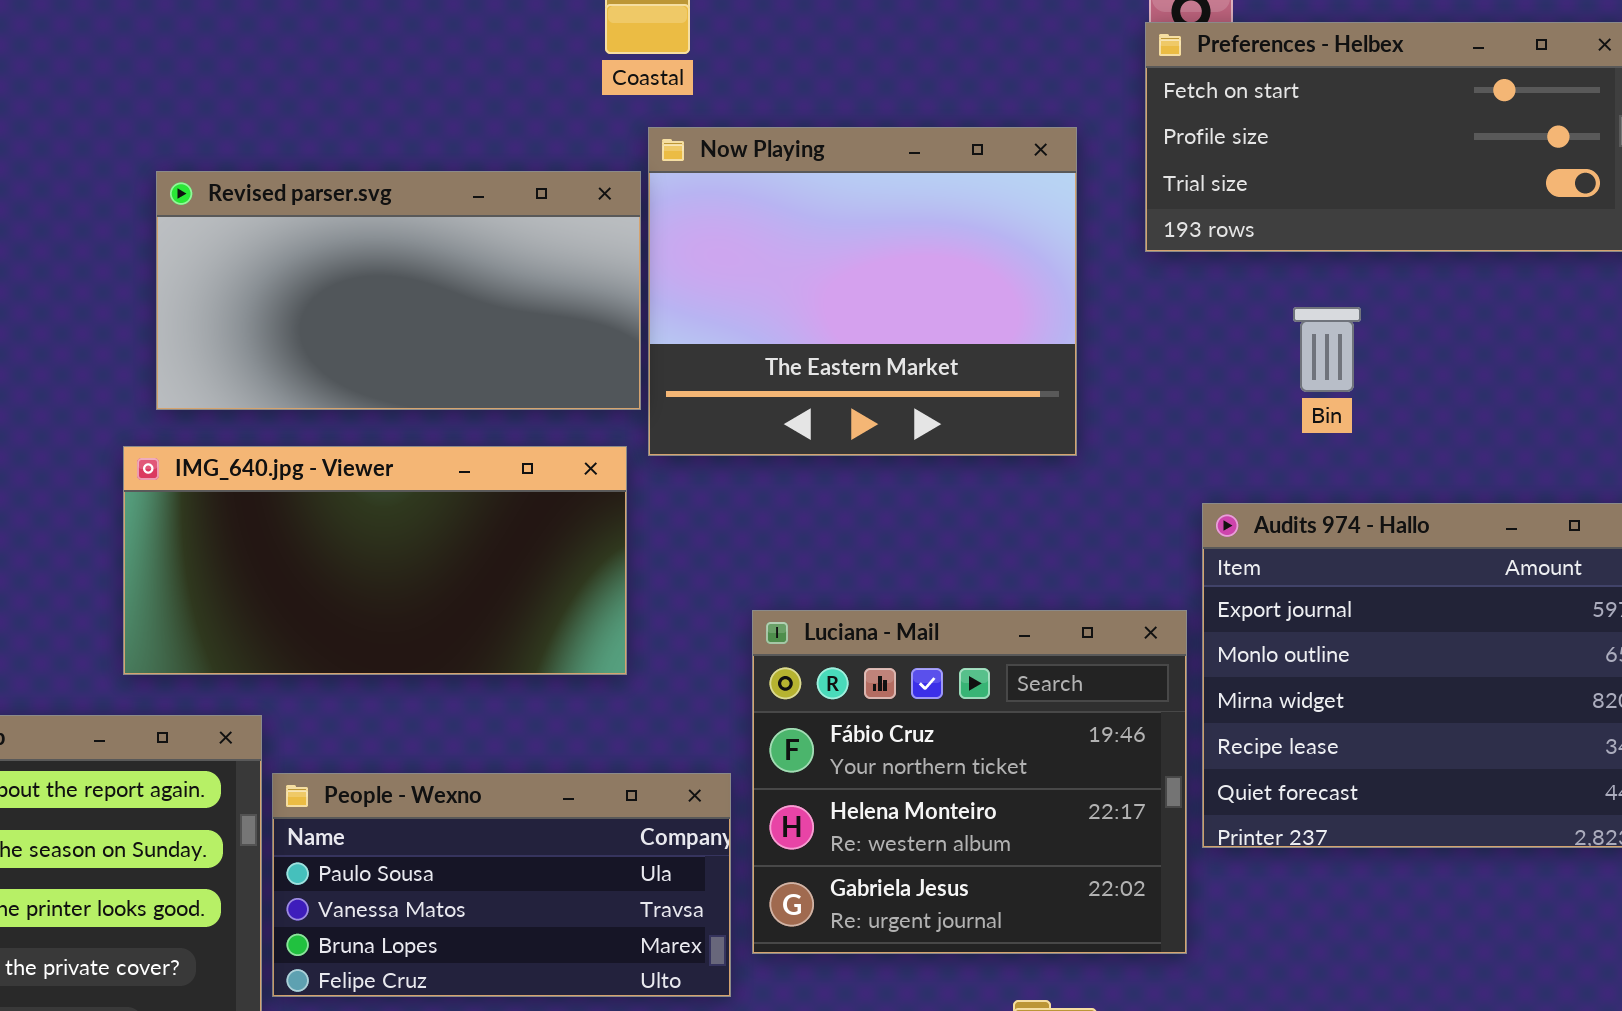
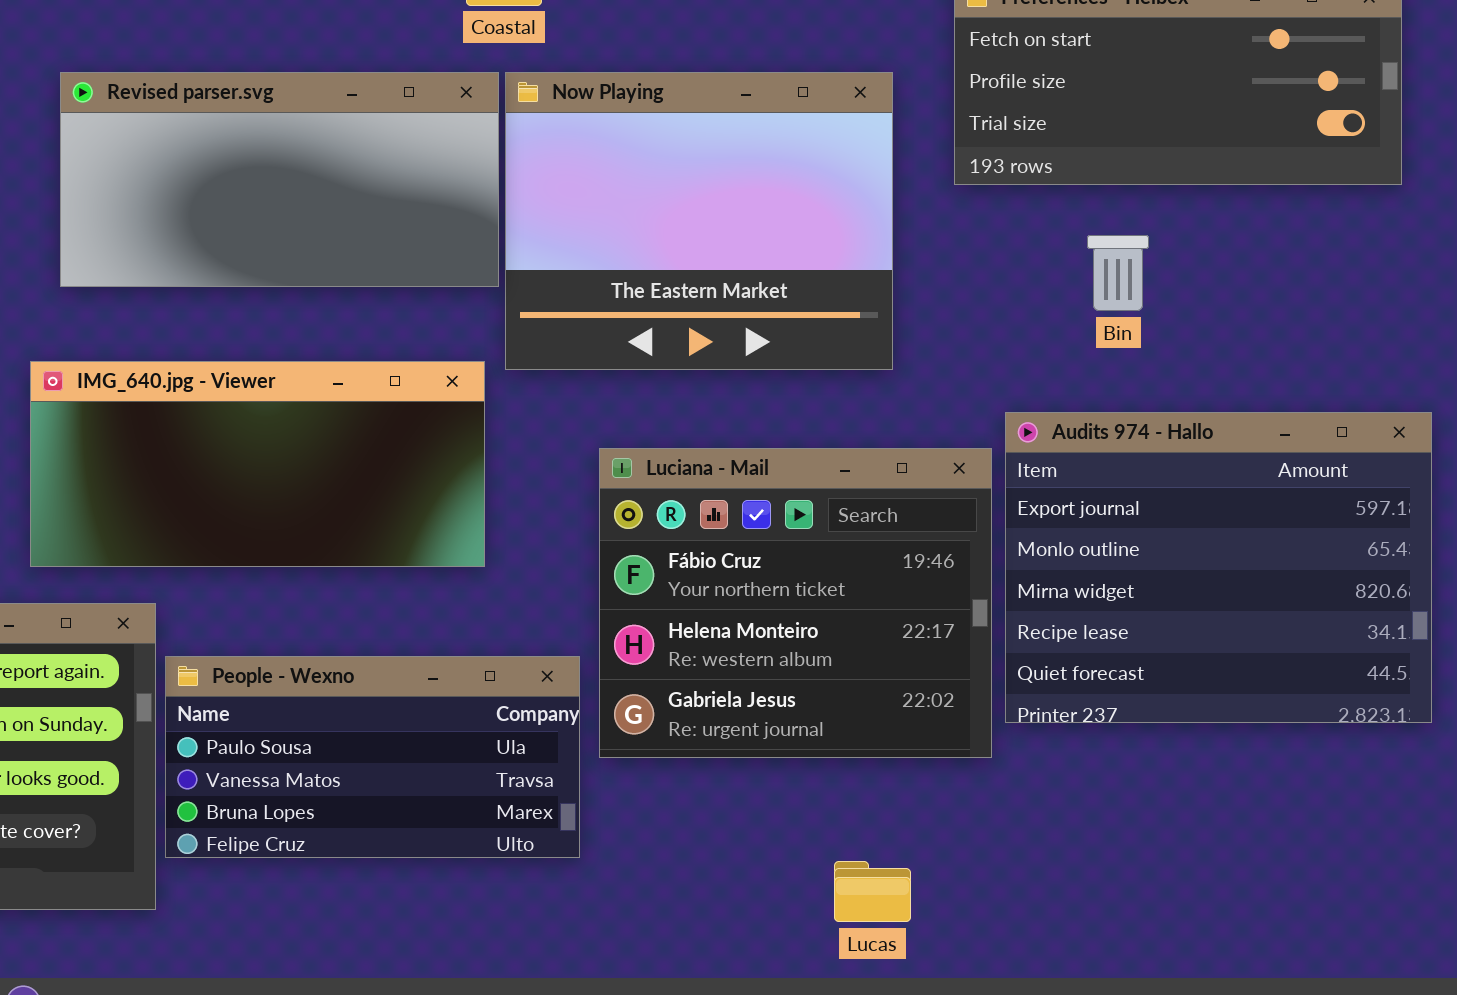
Revised parser.svg: [156,171,641,410] -> [60,72,499,287], moved
Luciana - Mail: [752,610,1187,954] -> [599,448,992,758], moved

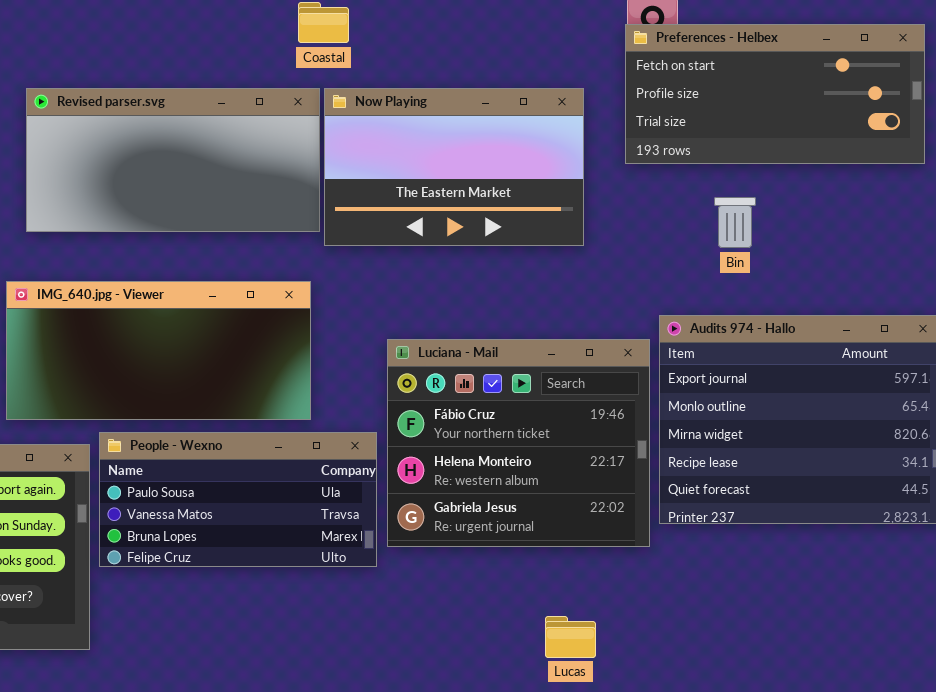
Now Playing: [505,72,893,370] -> [324,88,584,246], resized
People - Wexno: [165,656,580,858] -> [99,432,377,567], moved

